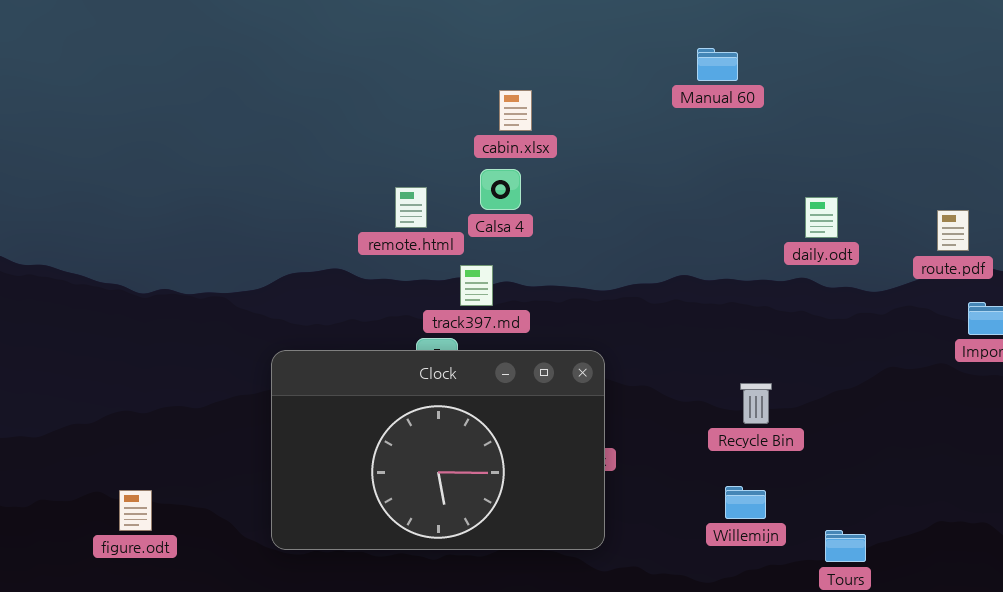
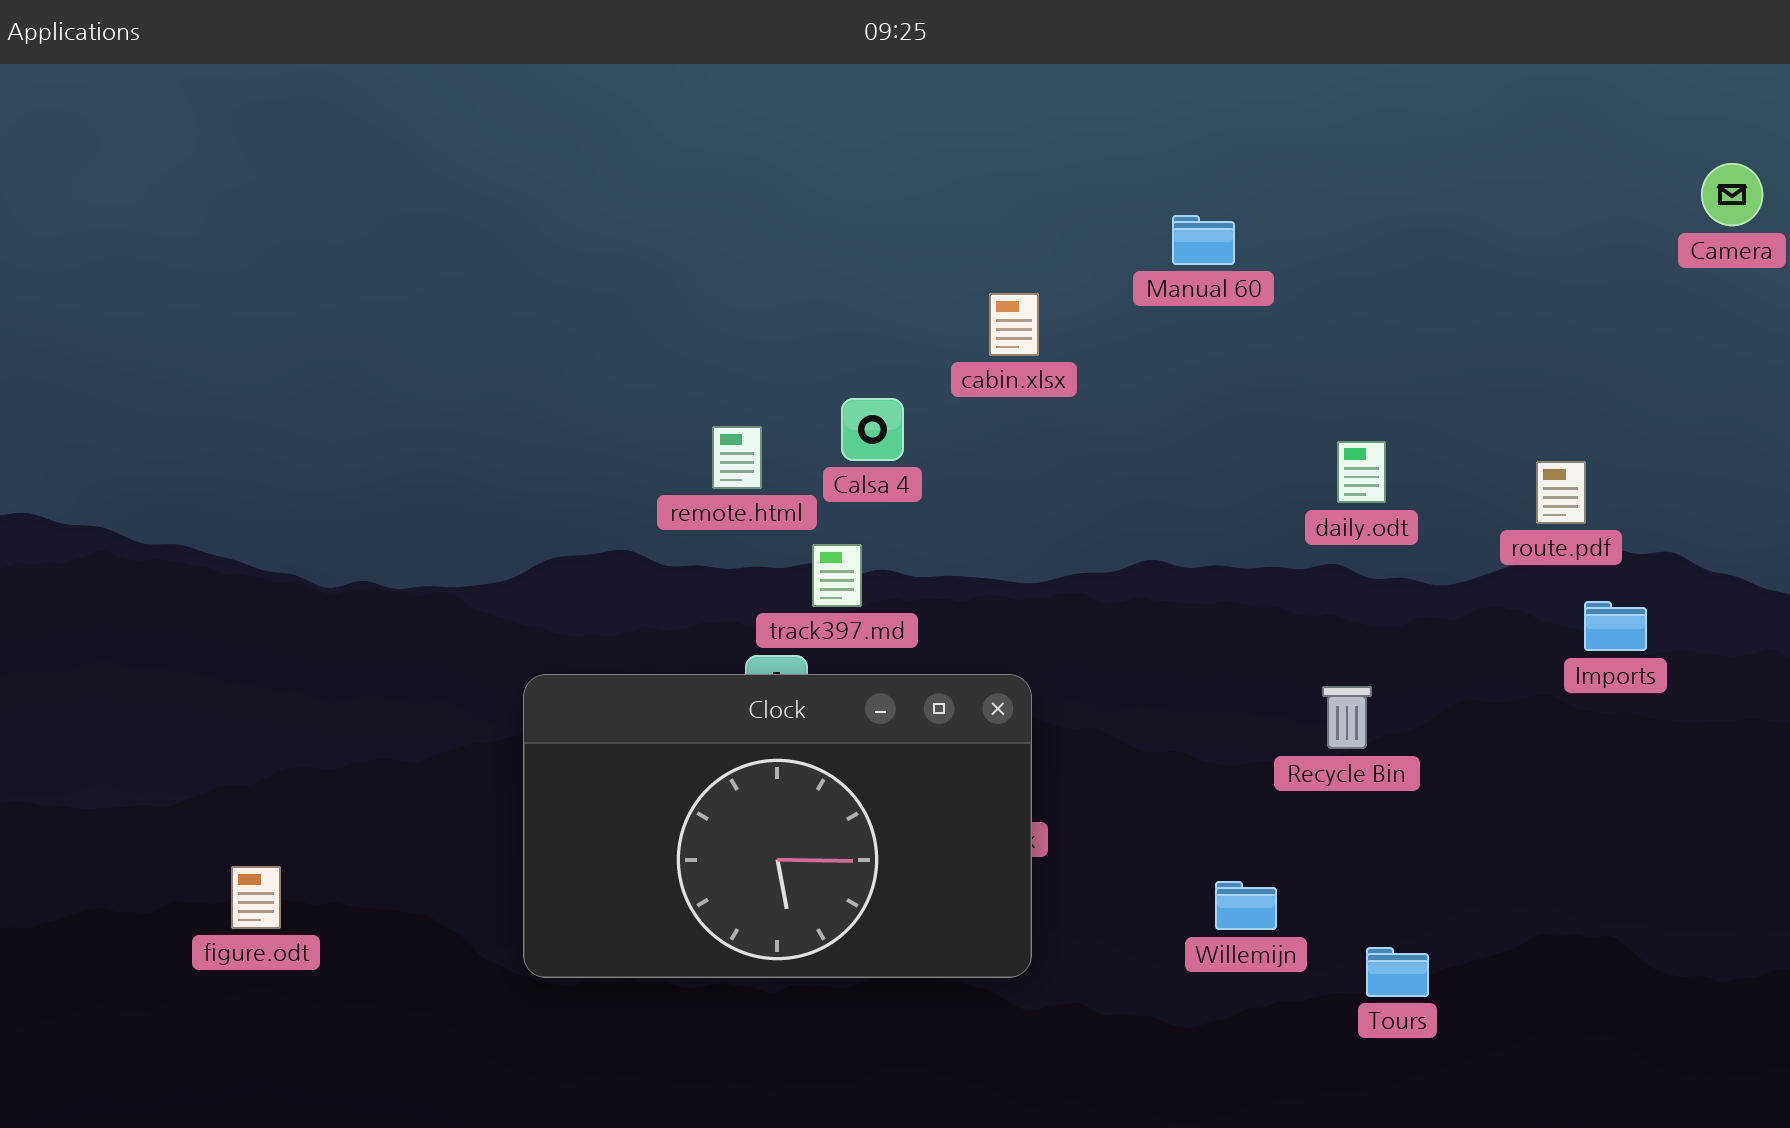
cabin.xlsx: [499,90,532,131] -> [989,293,1039,356], moved
Recycle Bin: [740,383,772,424] -> [1322,686,1372,749], moved
figure.odt: [119,490,152,531] -> [231,866,281,929], moved

